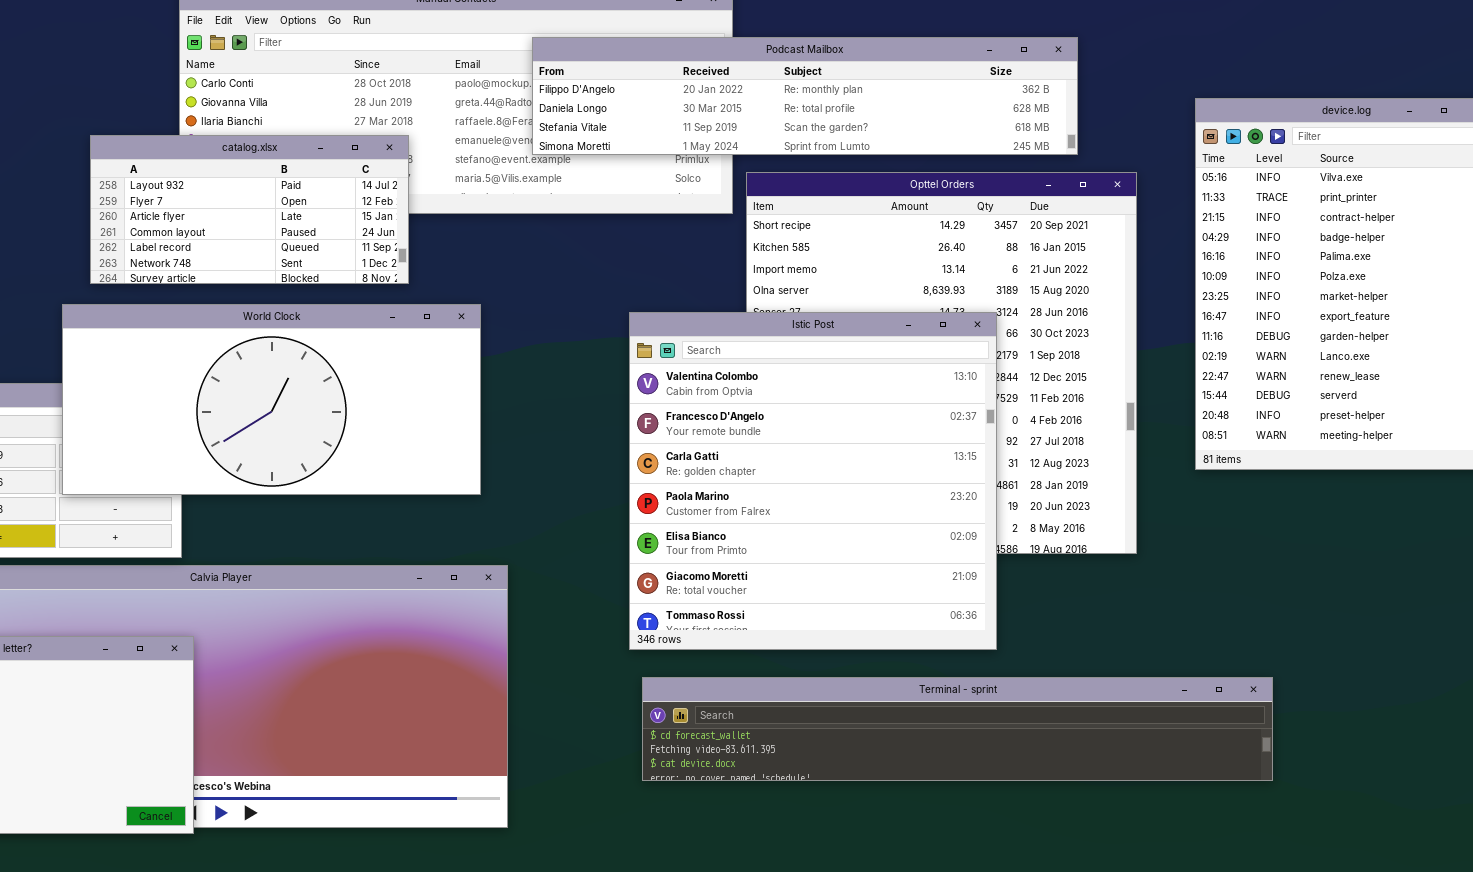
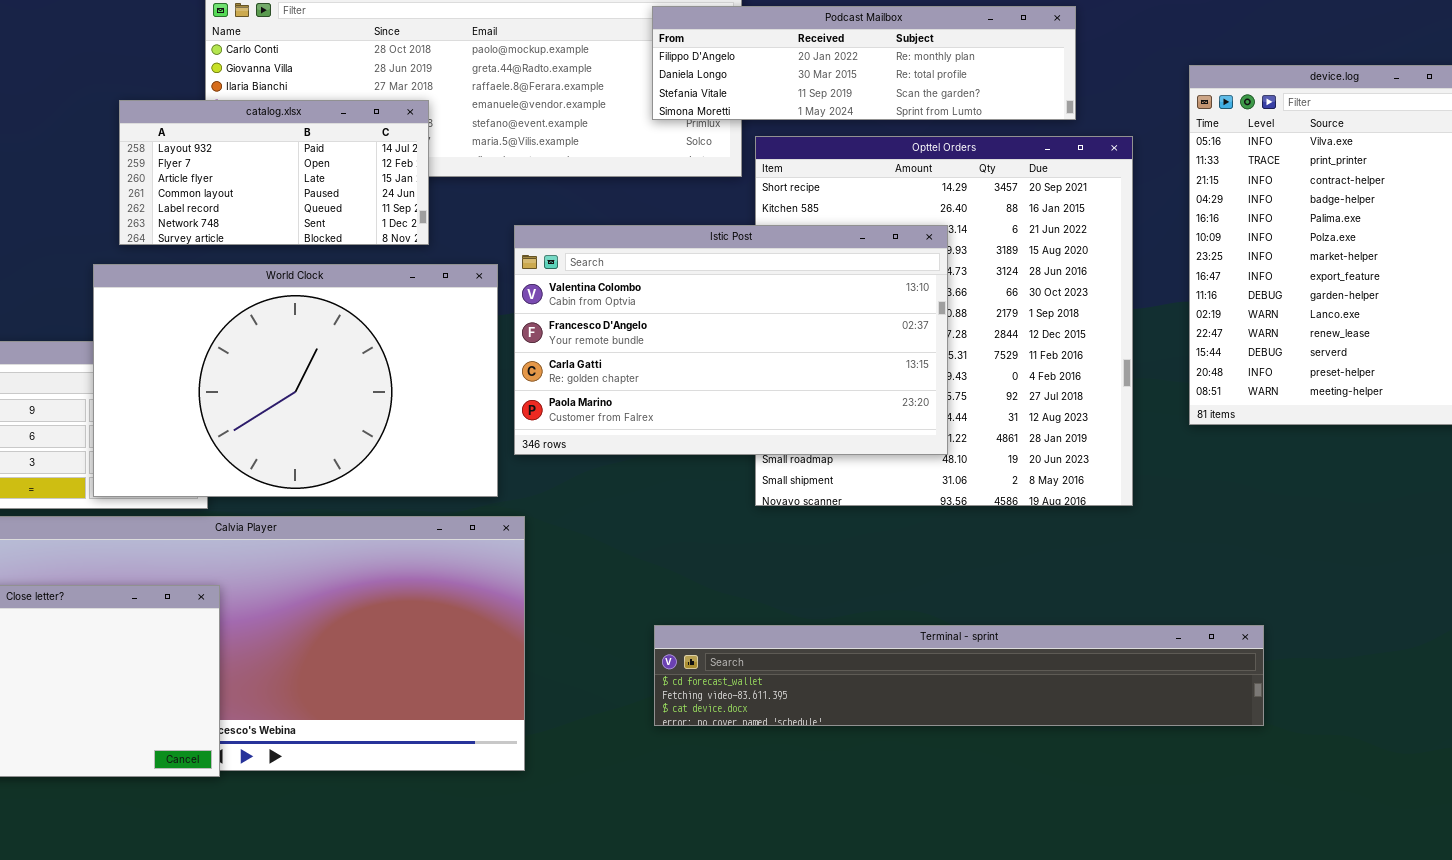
Podcast Mailbox: [532,37,1078,155] -> [652,6,1076,120], resized
World Clock: [62,304,481,495] -> [93,264,498,497], resized
Istic Post: [629,312,997,650] -> [514,225,948,455], moved, resized

